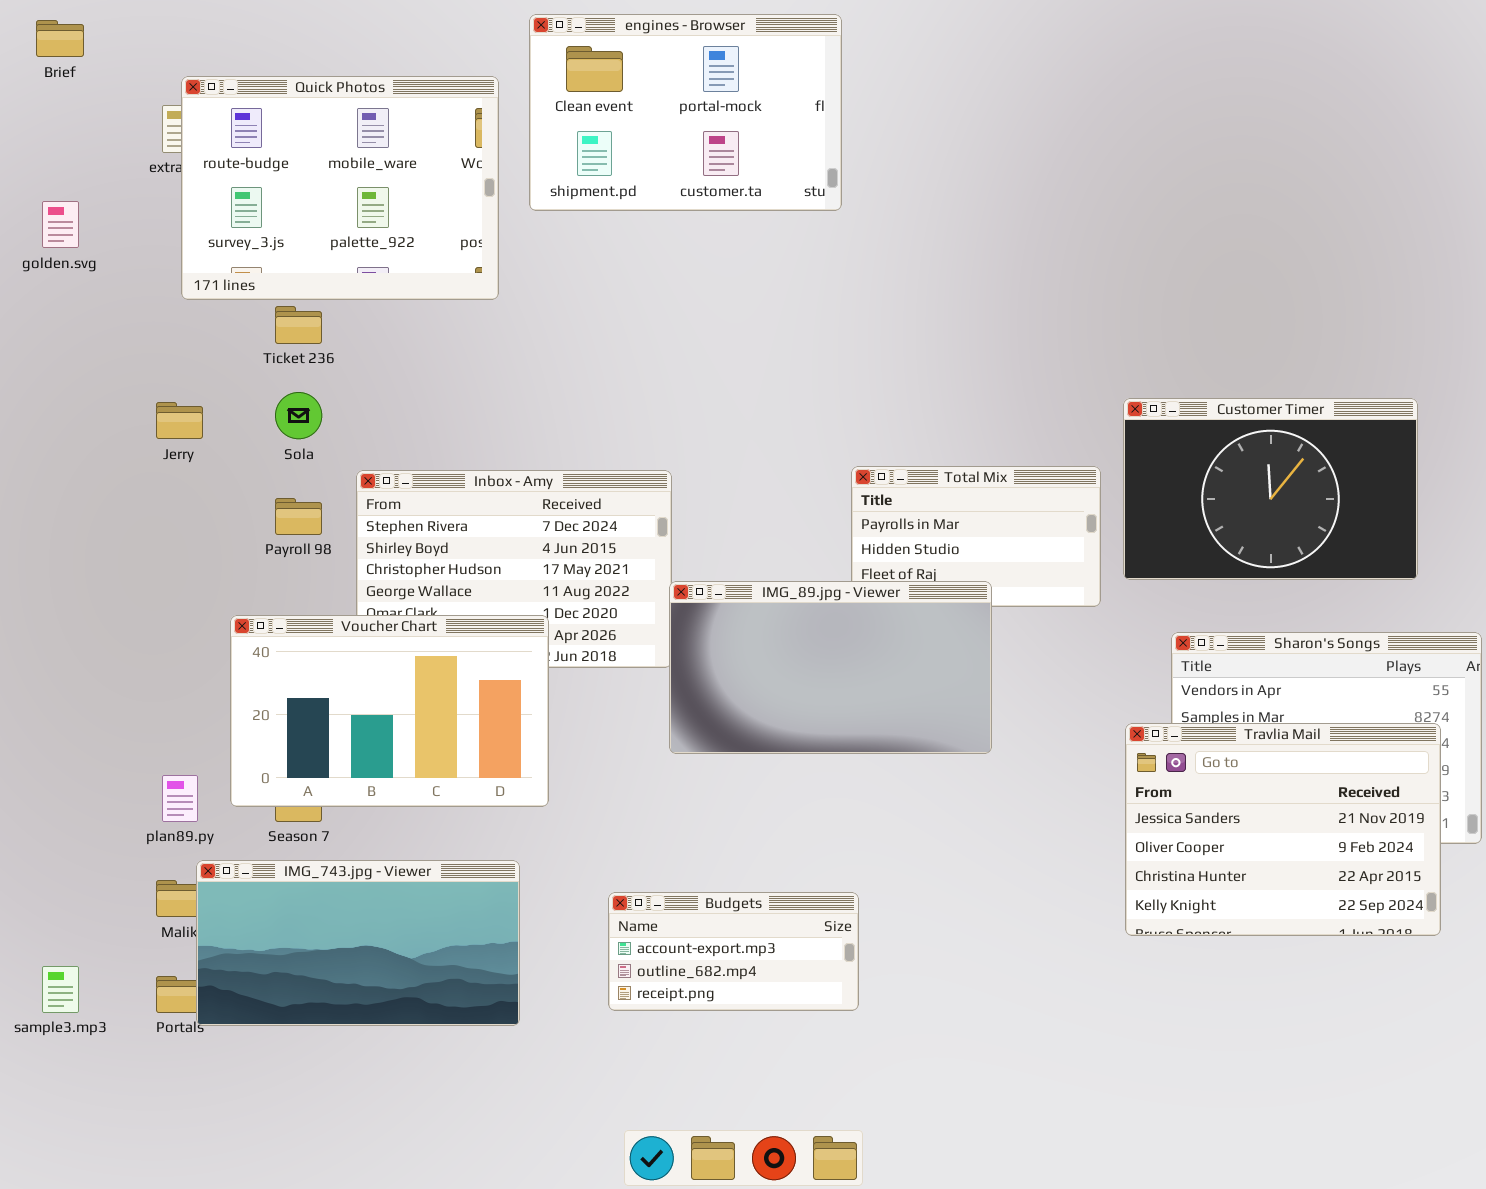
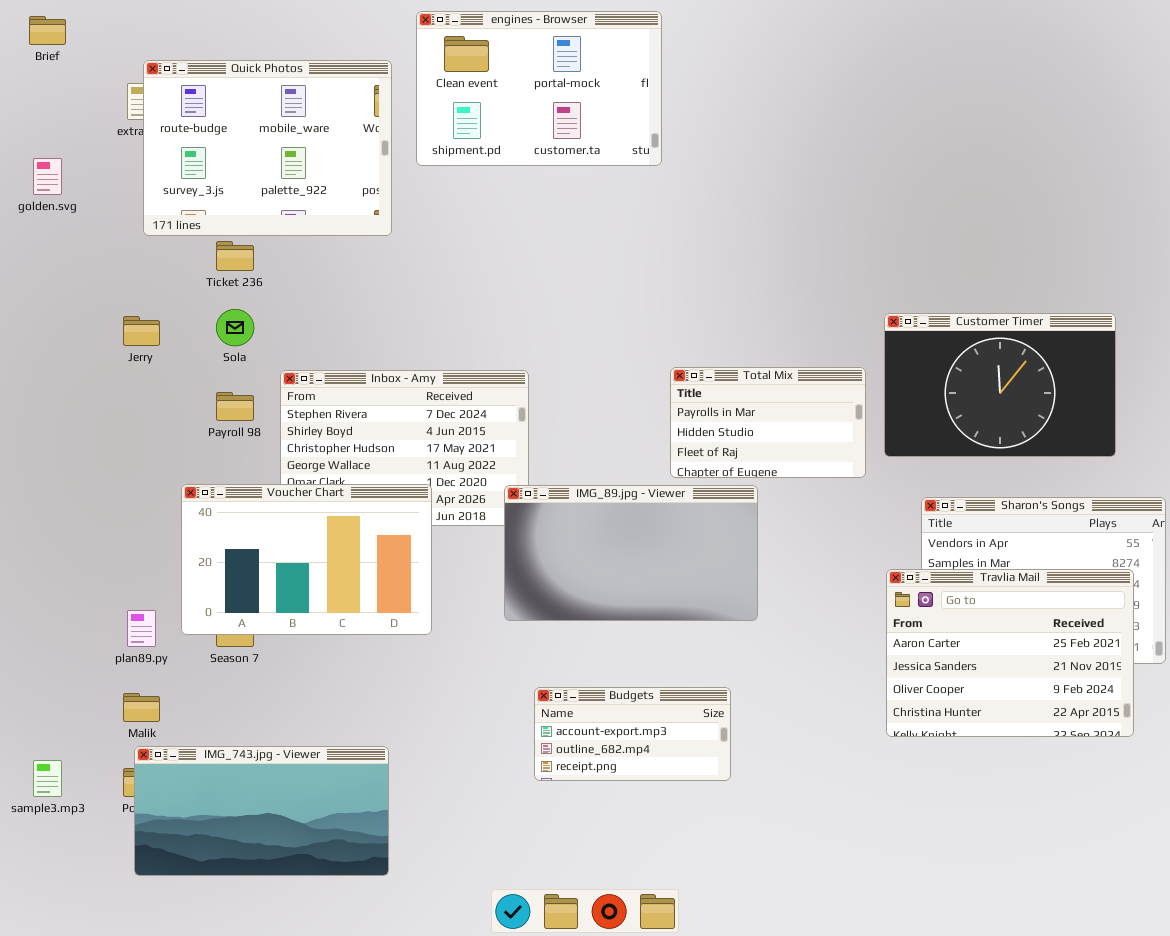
IMG_89.jpg - Viewer: [669,581,992,754] -> [504,485,758,621], moved
Travlia Mail: [1125,723,1441,936] -> [886,569,1134,737], scrolled up 1 row
IMG_743.jpg - Viewer: [196,860,520,1026] -> [134,746,389,876], moved
Budgets: [608,892,859,1011] -> [534,687,731,781], moved

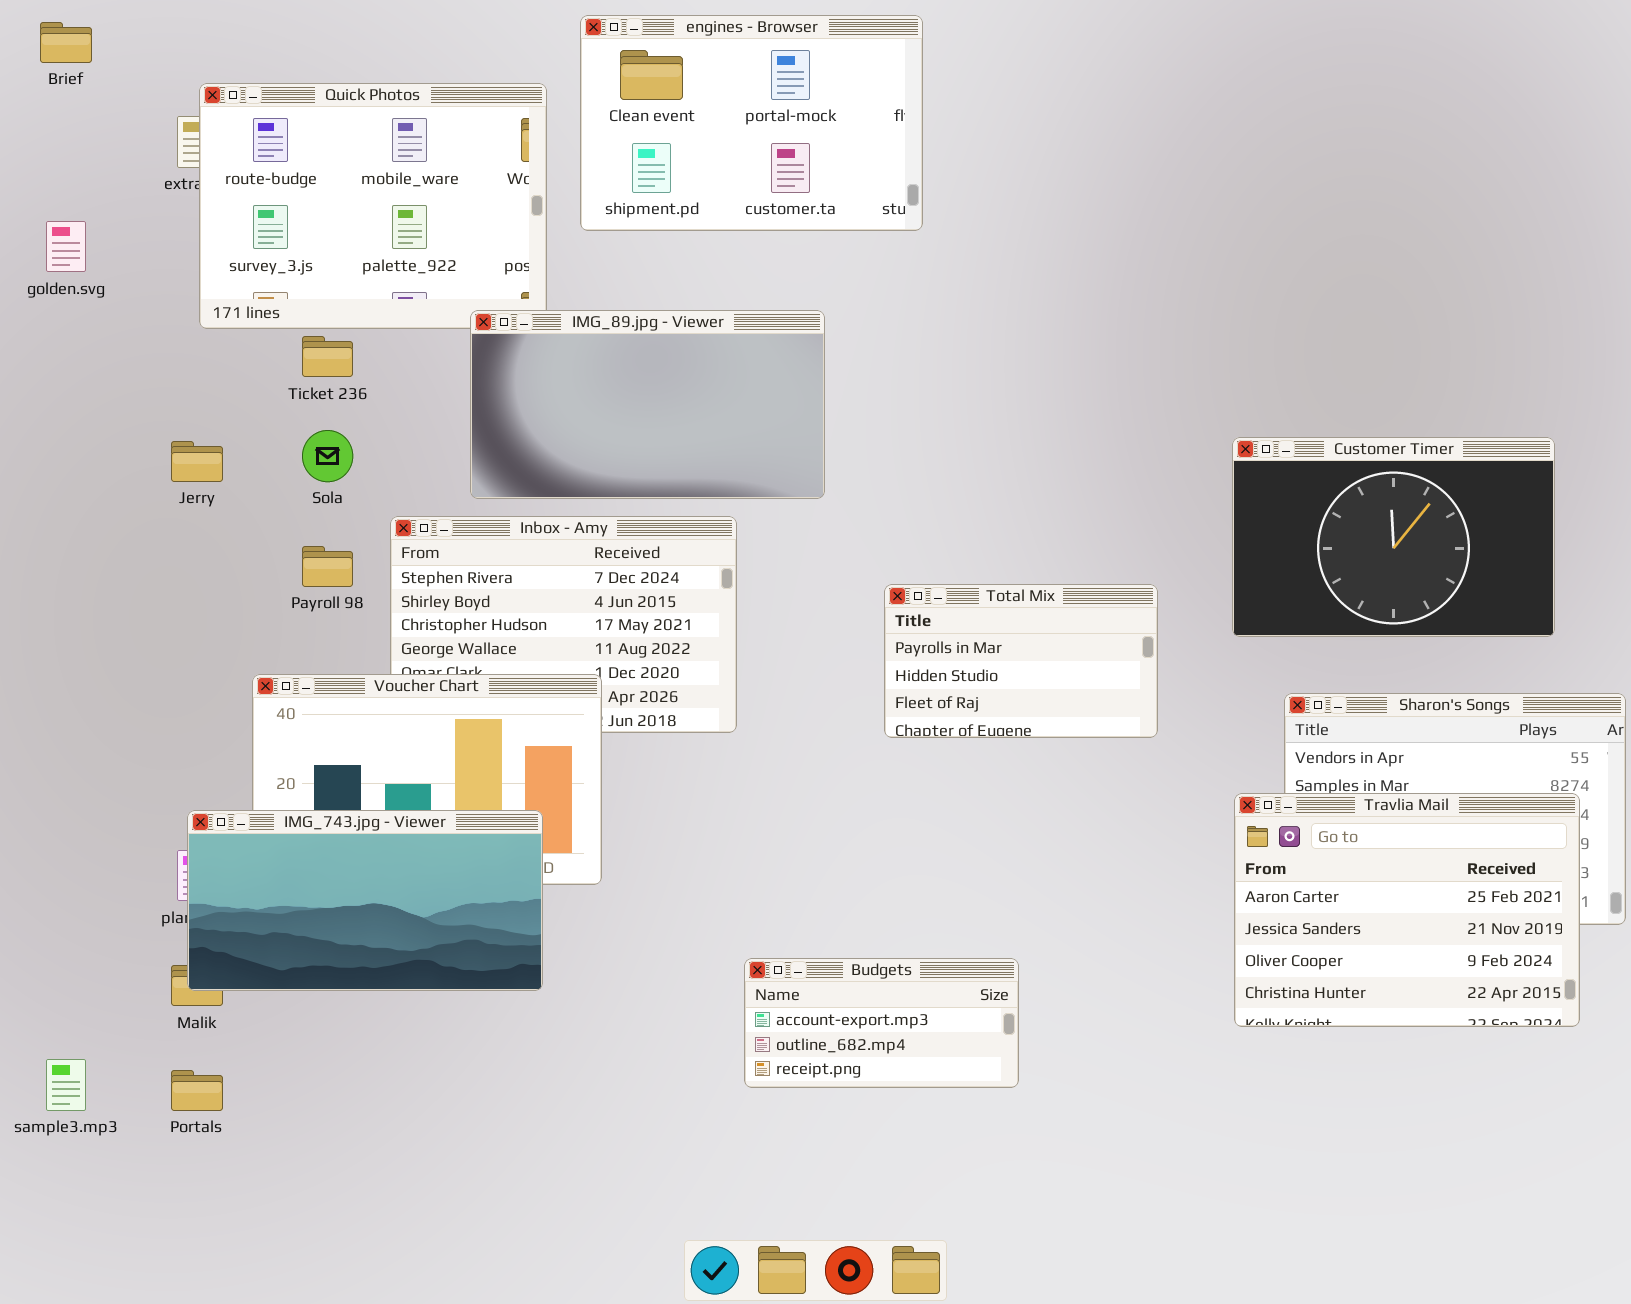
Total Mix: [670,367,866,478] -> [884,584,1158,738], moved
IMG_89.jpg - Viewer: [504,485,758,621] -> [470,310,825,499], moved
IMG_743.jpg - Viewer: [134,746,389,876] -> [187,810,543,991], moved

